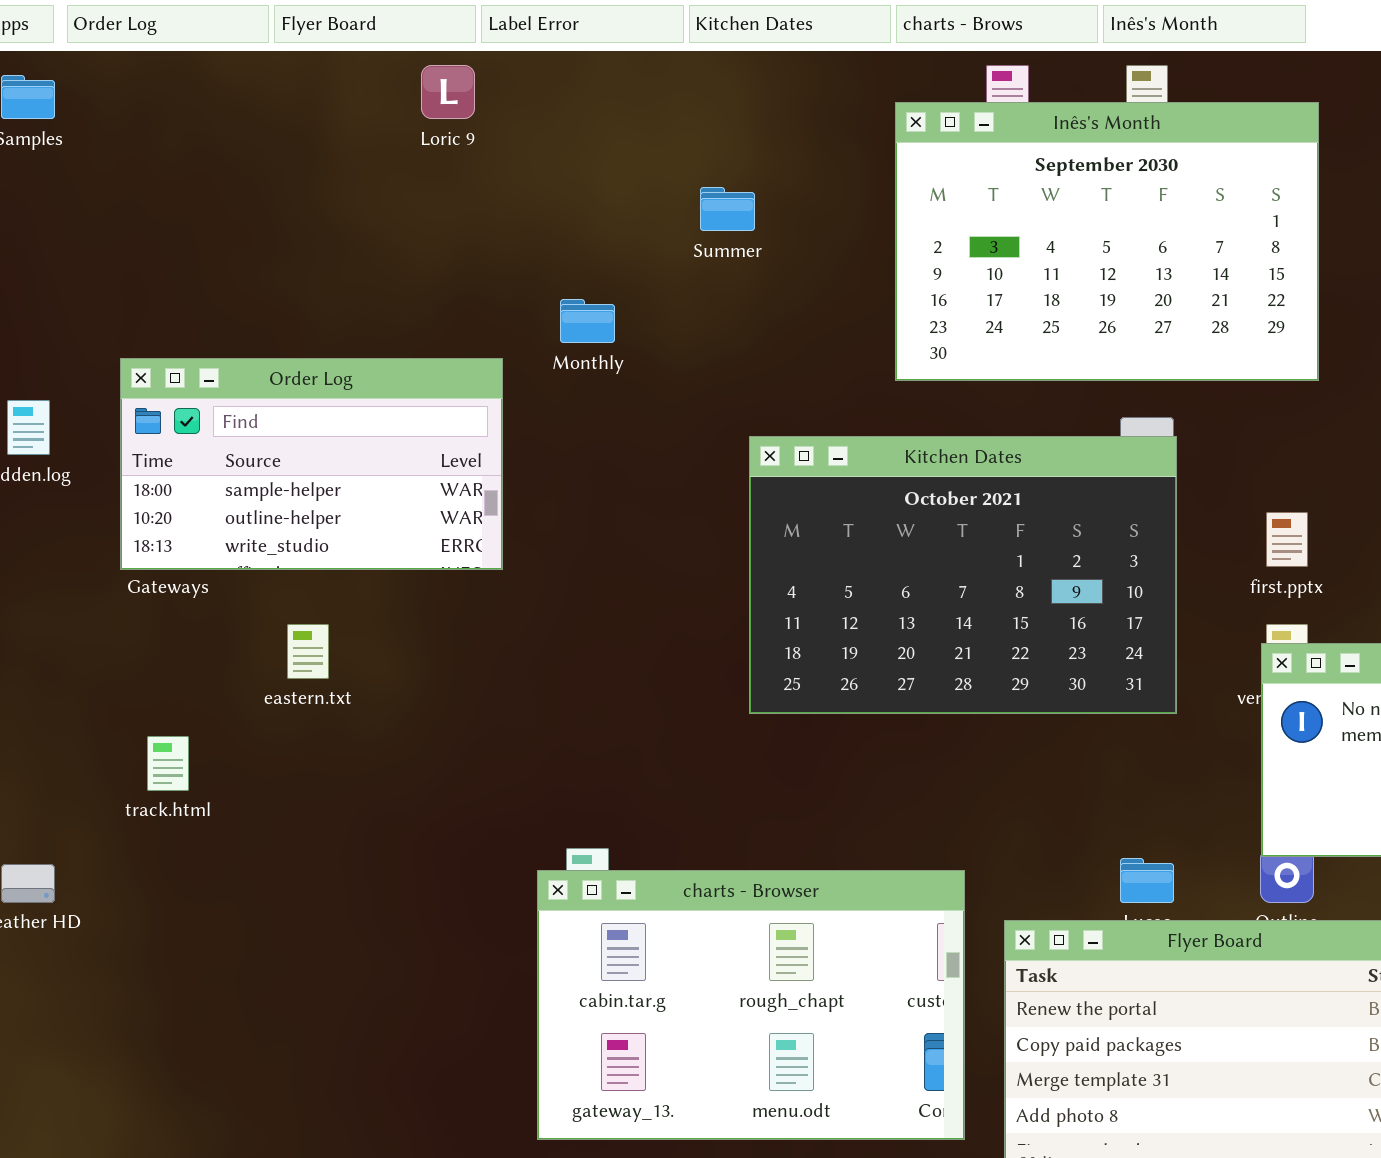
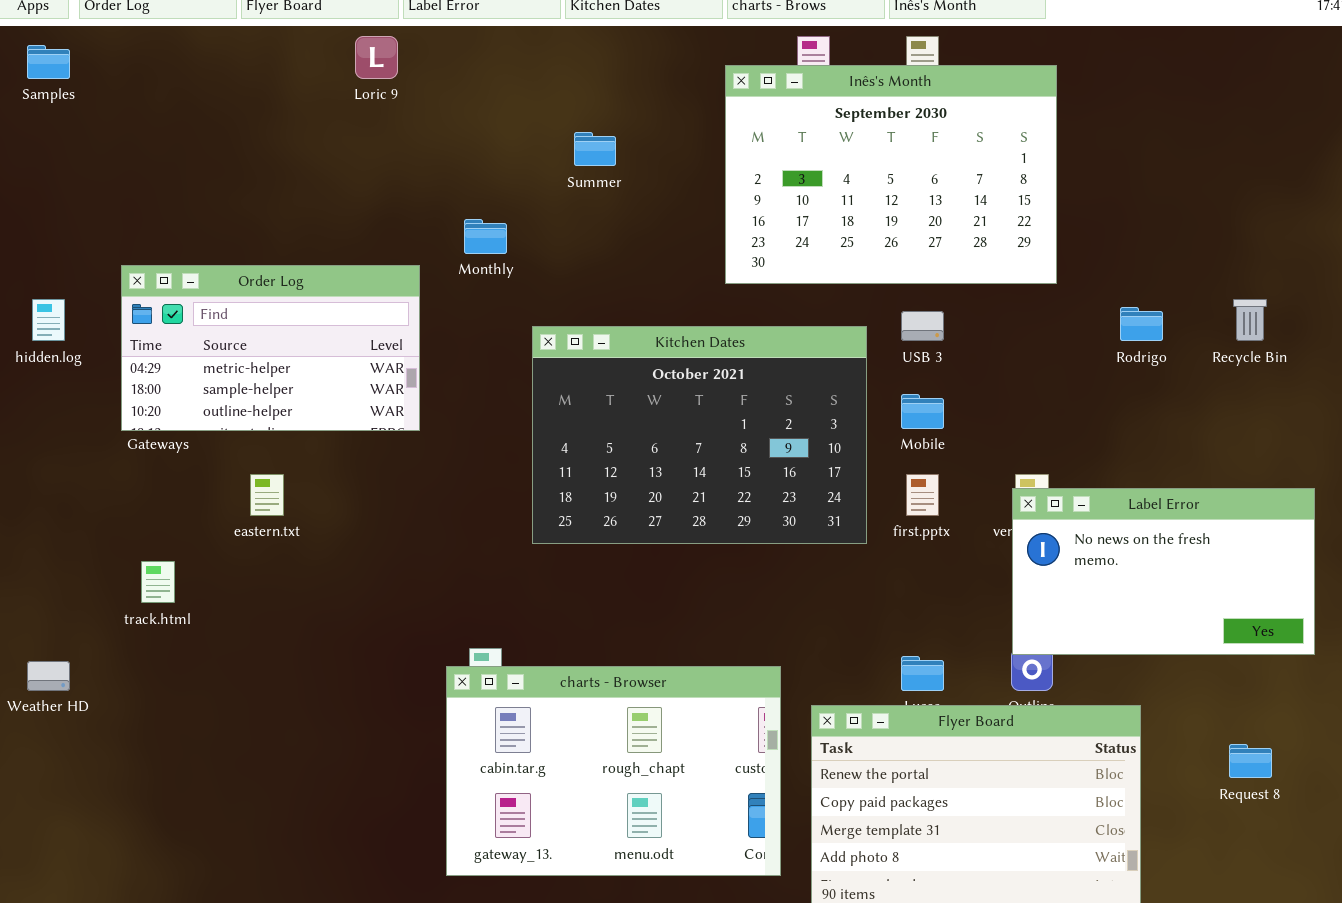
Order Log: [120,358,503,570] -> [121,265,420,431], scrolled up 1 row
Kitchen Dates: [749,436,1177,714] -> [532,326,867,544], moved
first.pptx: [1266,512,1308,567] -> [906,474,939,516], moved

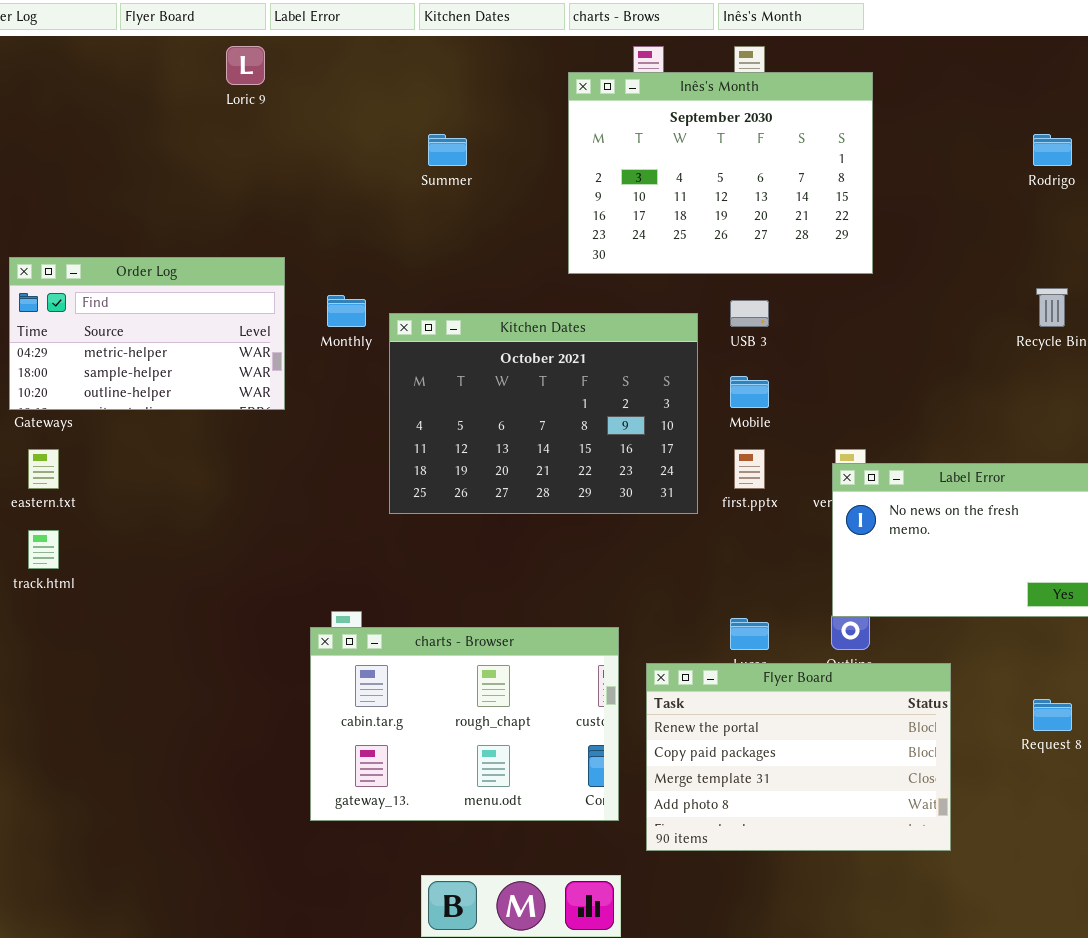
Monthly: [464,219,507,254] -> [327,295,366,327], moved
Rodrigo: [1120,307,1163,341] -> [1033,134,1072,166], moved
eastern.txt: [250,474,284,516] -> [28,449,59,489], moved

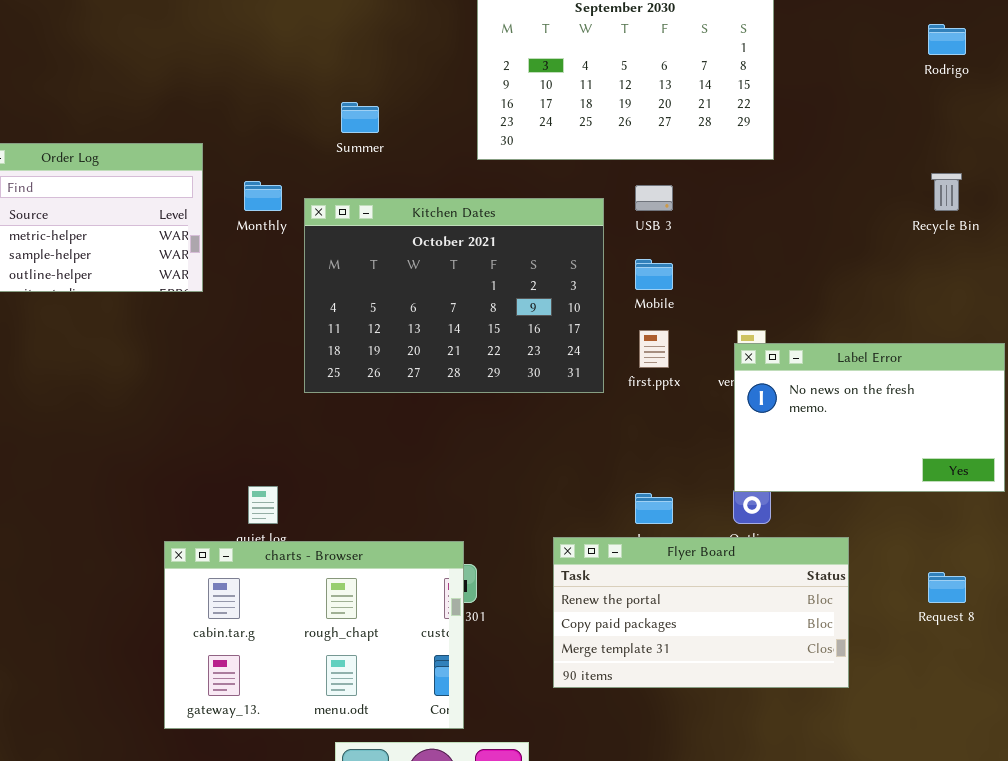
Summer: [428,134,467,166] -> [341,102,379,133], moved
charts - Browser: [310,627,619,821] -> [164,541,464,729], moved
Flyer Board: [646,663,951,851] -> [553,537,849,688], resized

